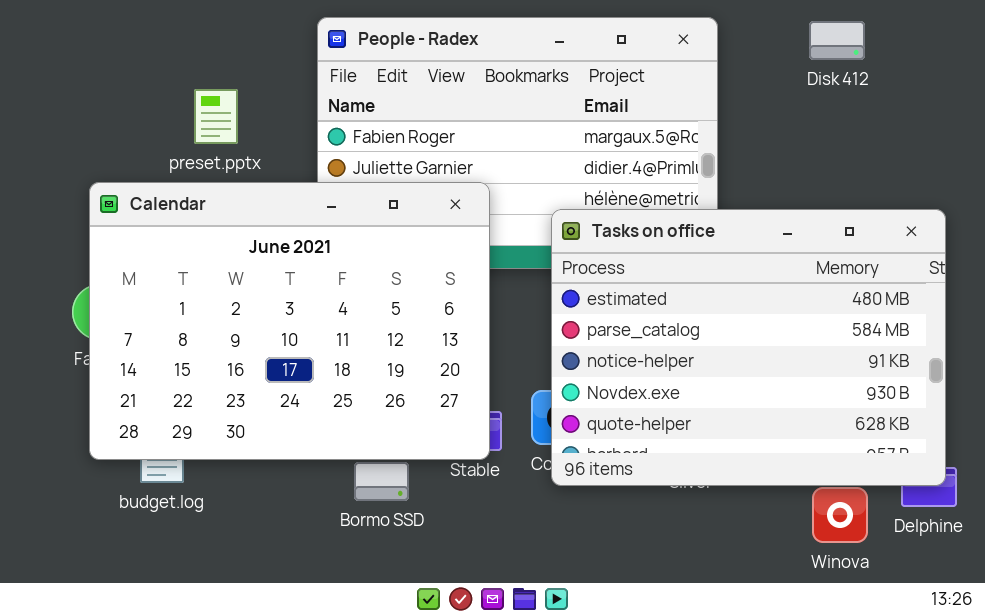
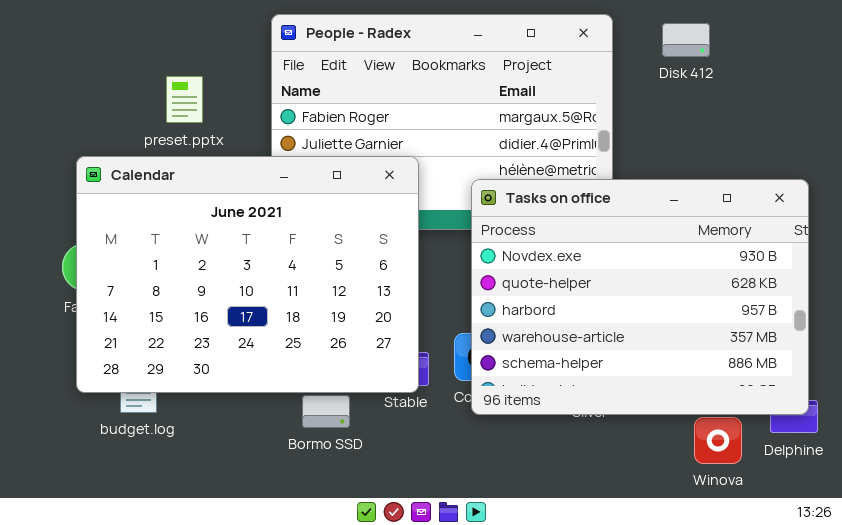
Disk 412: [809,21,865,60] -> [662,23,710,57], moved
Tasks on office: [551,209,946,486] -> [471,179,809,415], scrolled down 3 rows

